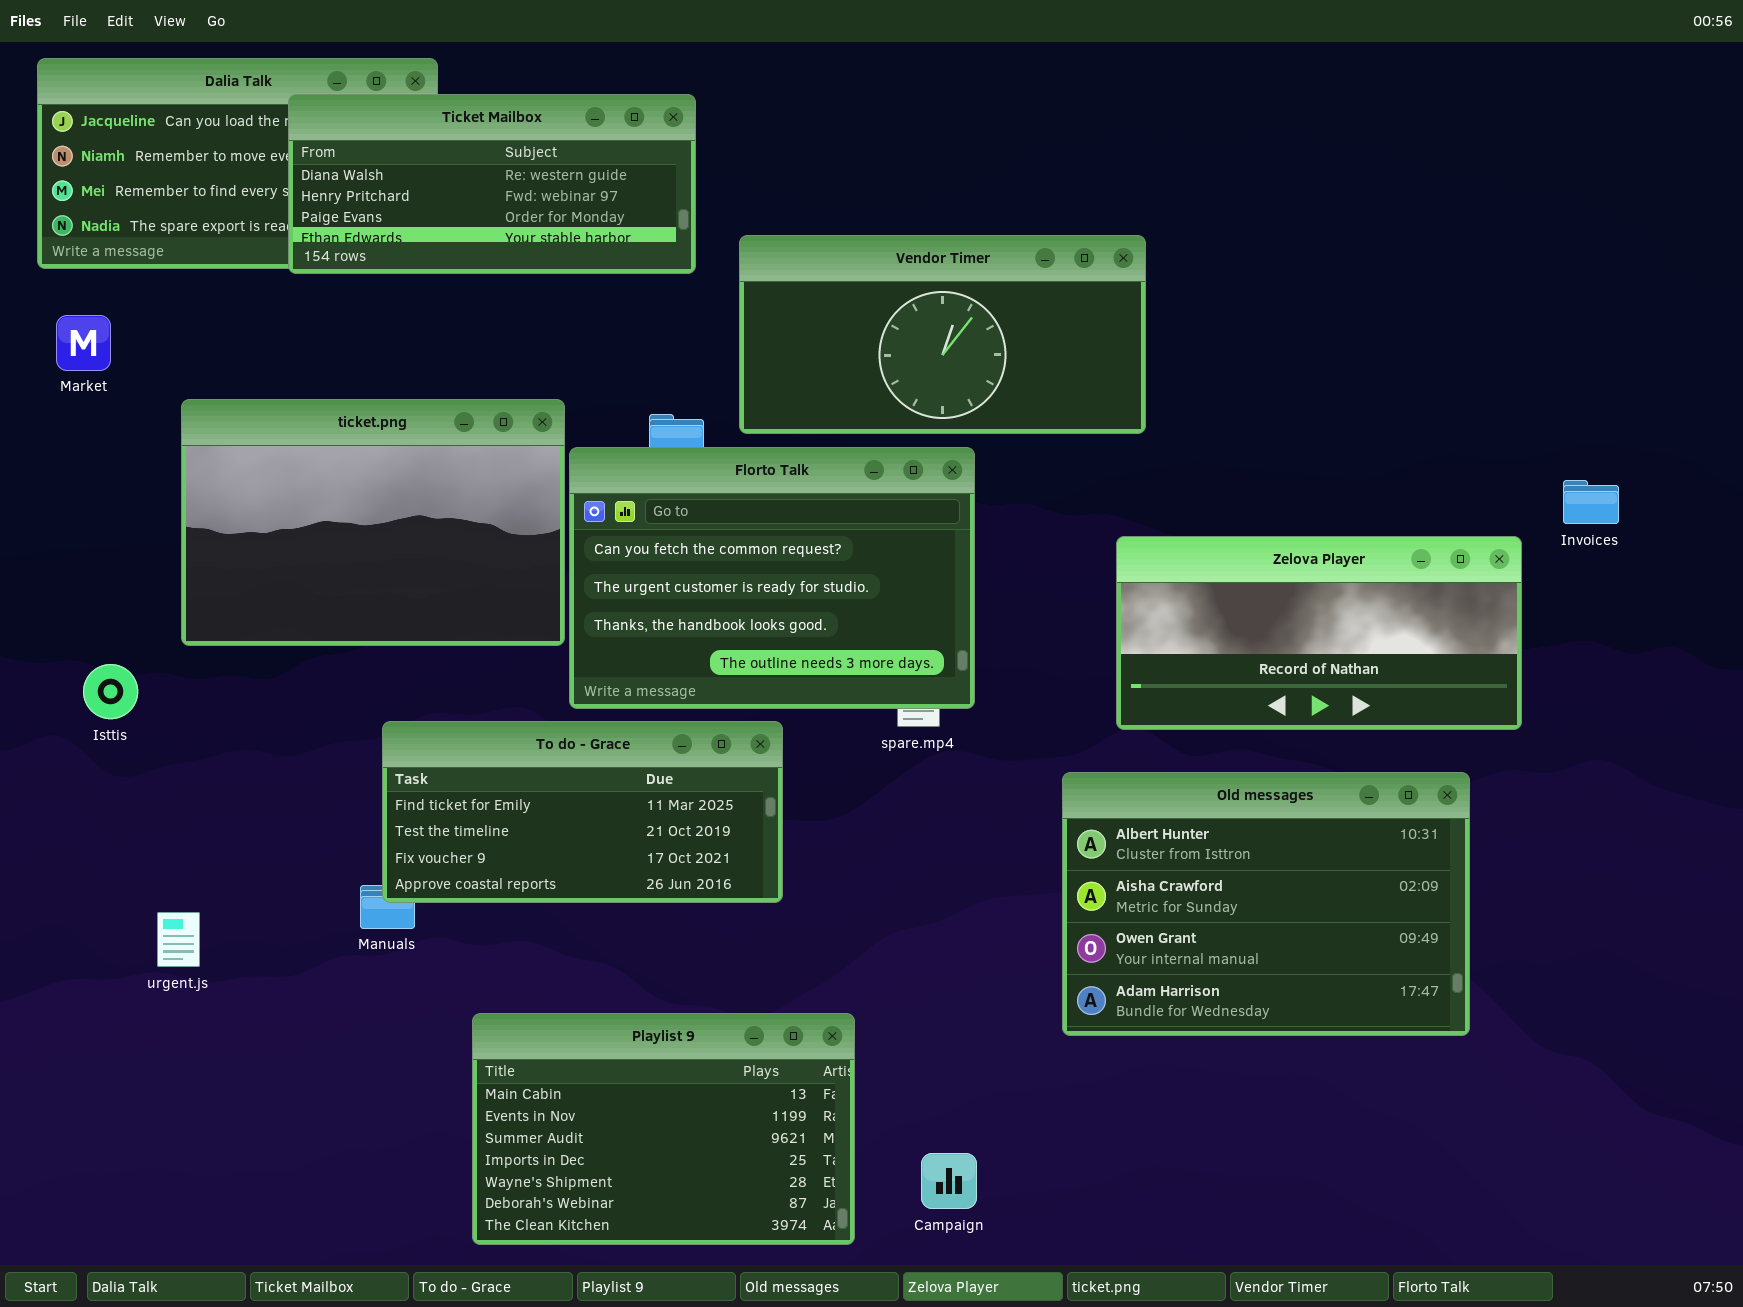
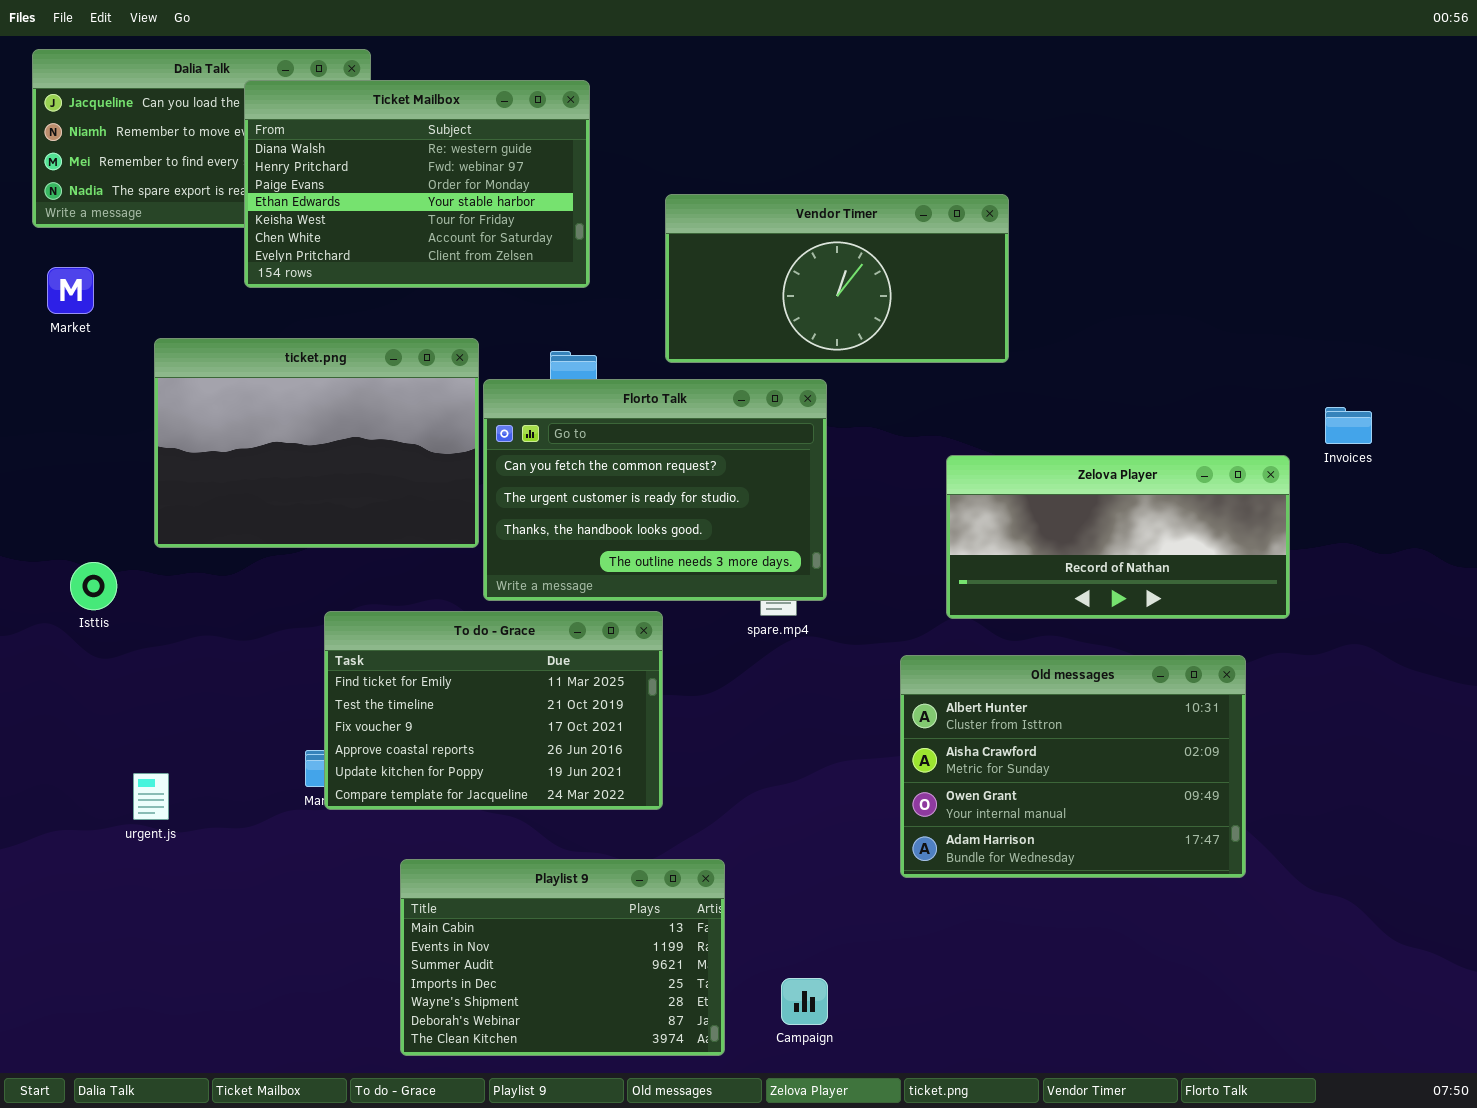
Ticket Mailbox: [288,94,696,274] -> [244,80,590,288], resized
Vendor Timer: [739,235,1146,434] -> [665,194,1009,363], moved
To do - Grace: [382,721,783,903] -> [324,611,663,810], resized

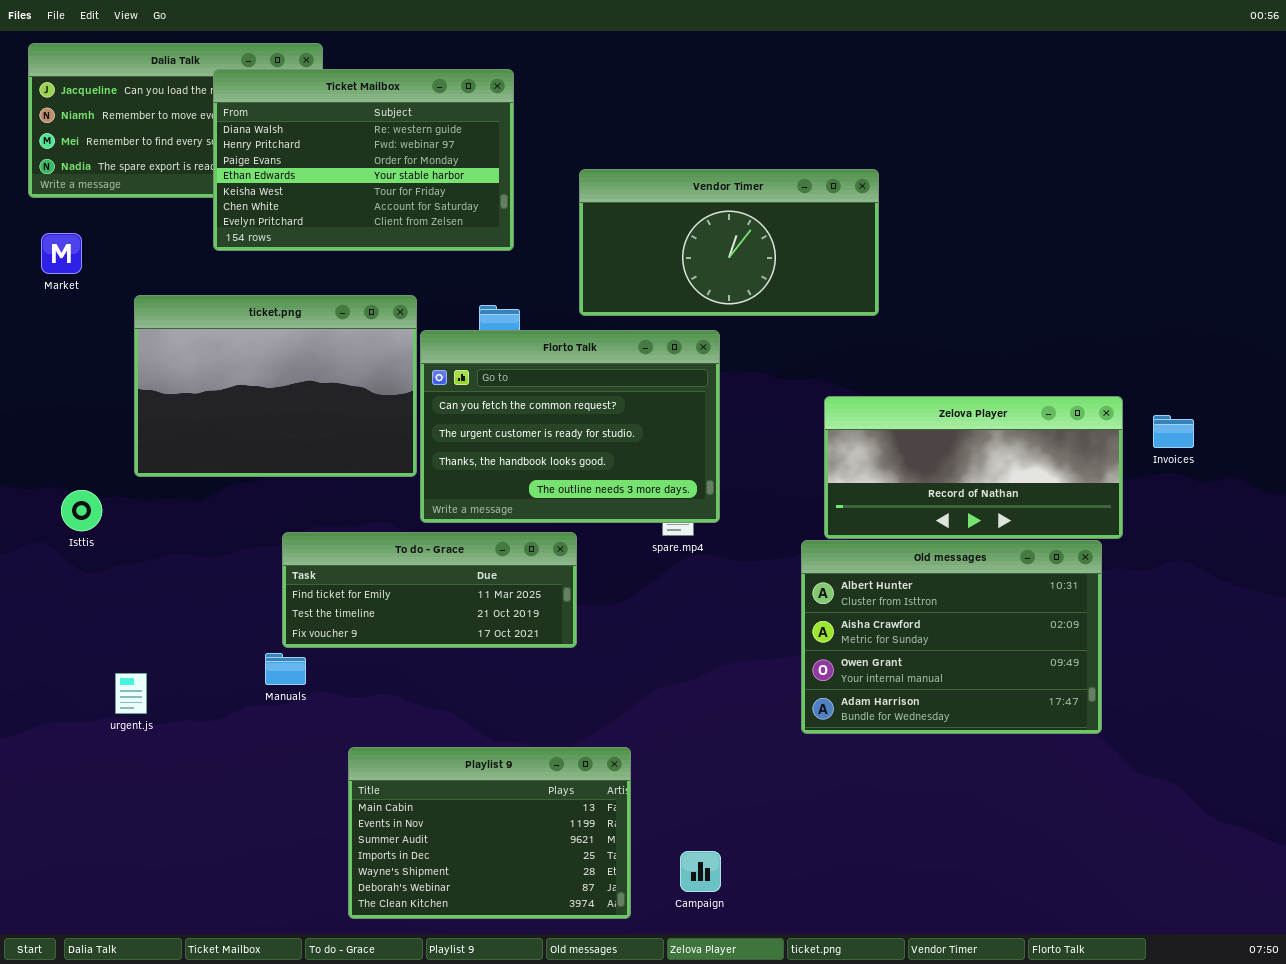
Invoices: [1325,407,1372,444] -> [1153,415,1194,448], moved
To do - Grace: [324,611,663,810] -> [282,532,577,648], resized
Old messages: [900,655,1246,878] -> [801,540,1102,734], moved

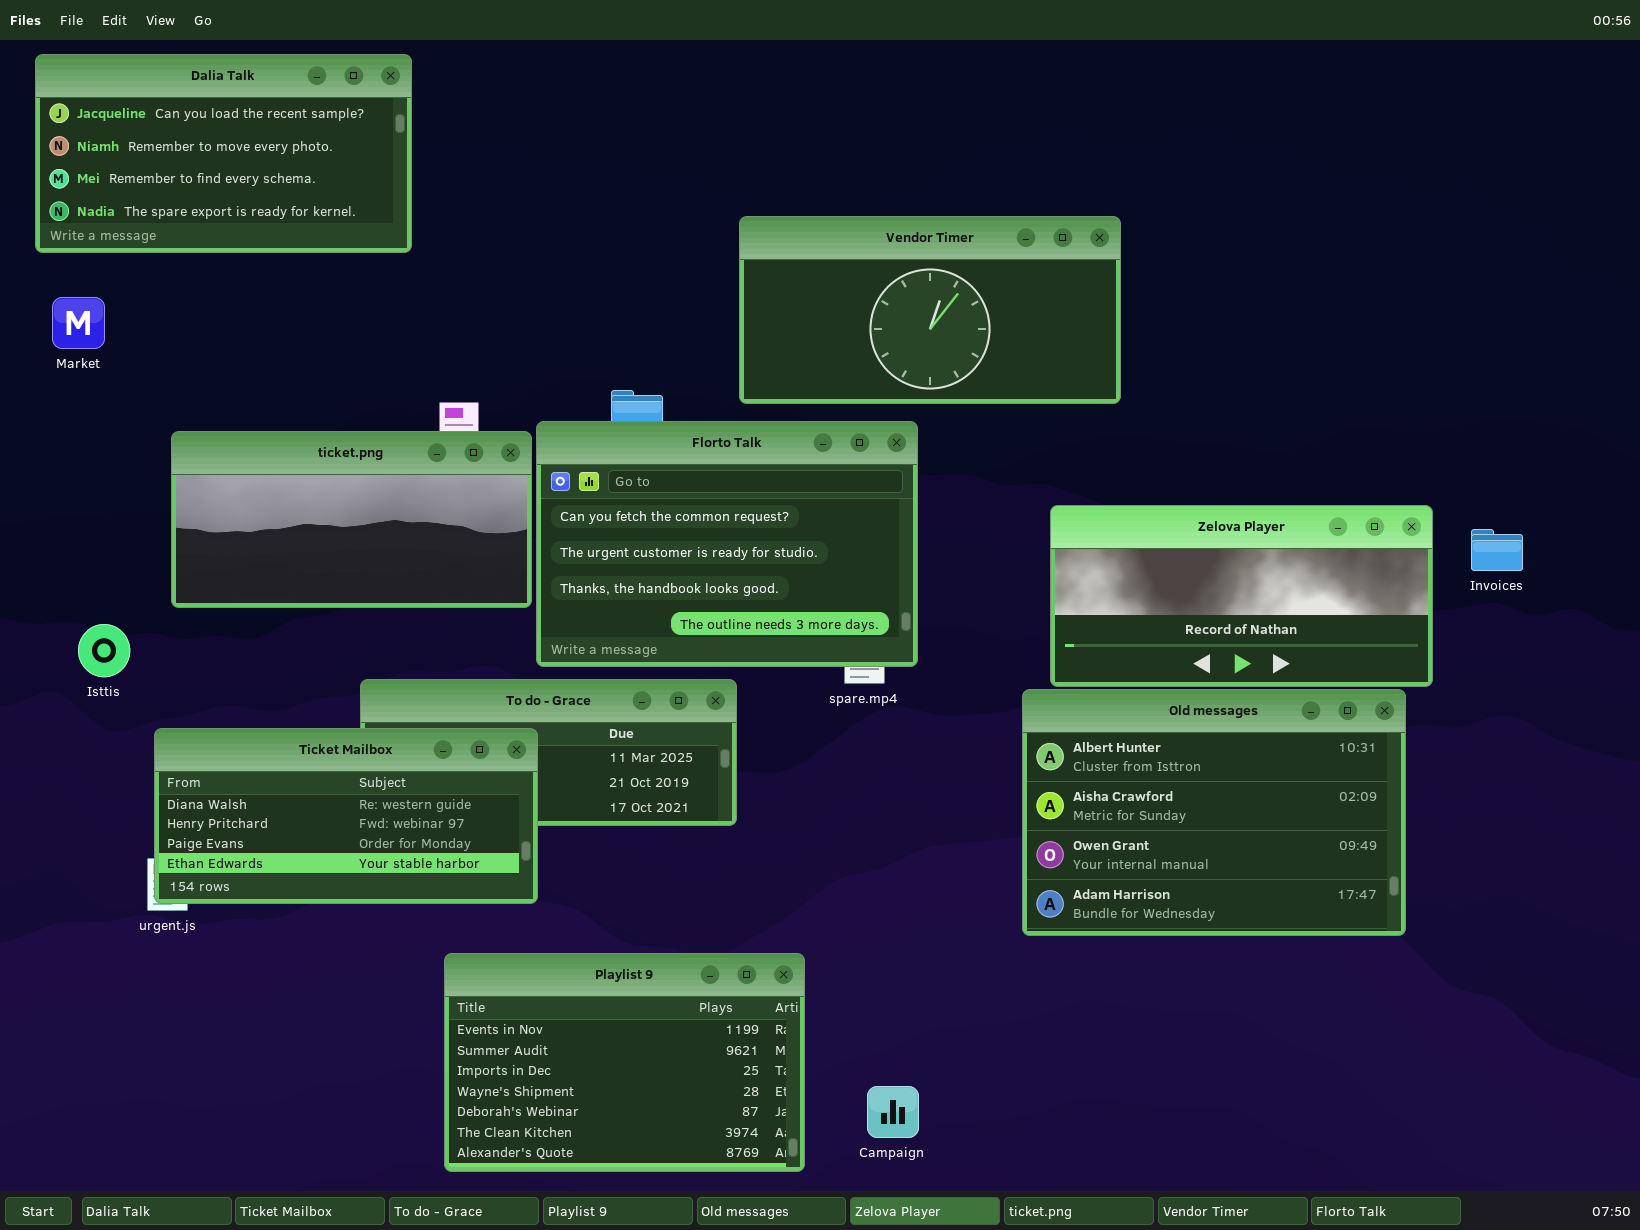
Ticket Mailbox: [213,69,514,251] -> [154,728,538,904], moved, resized
ticket.png: [134,295,417,477] -> [171,431,532,608], resized
Playlist 9: [348,747,631,919] -> [444,953,805,1172], scrolled down 1 row

